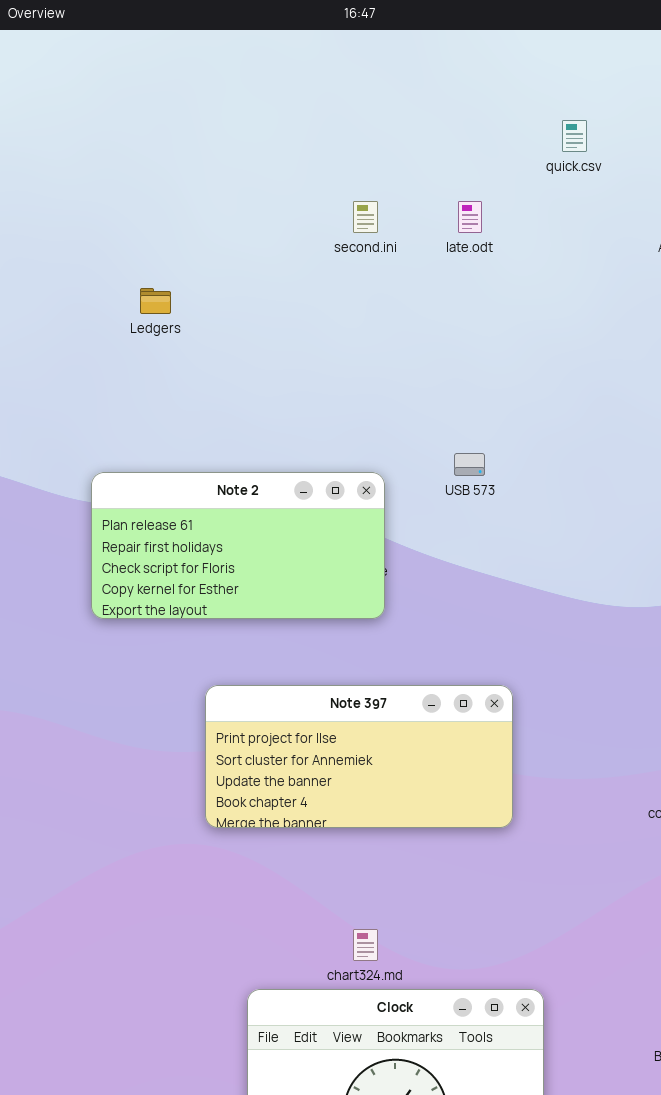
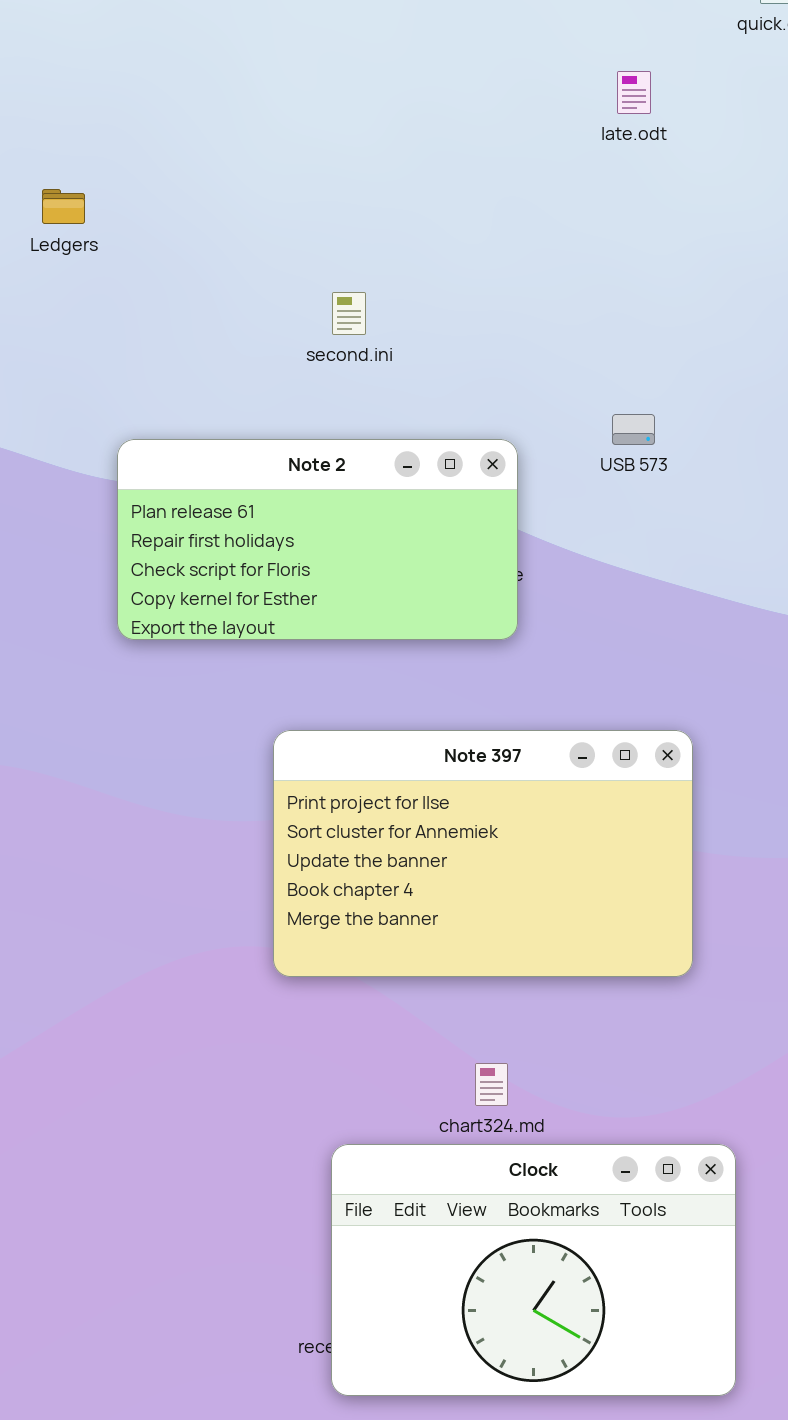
second.ini: [353,201,378,233] -> [332,292,366,335], moved
Ledgers: [140,288,171,314] -> [42,189,85,224], moved
Note 397: [205,685,513,828] -> [273,730,693,977], resized

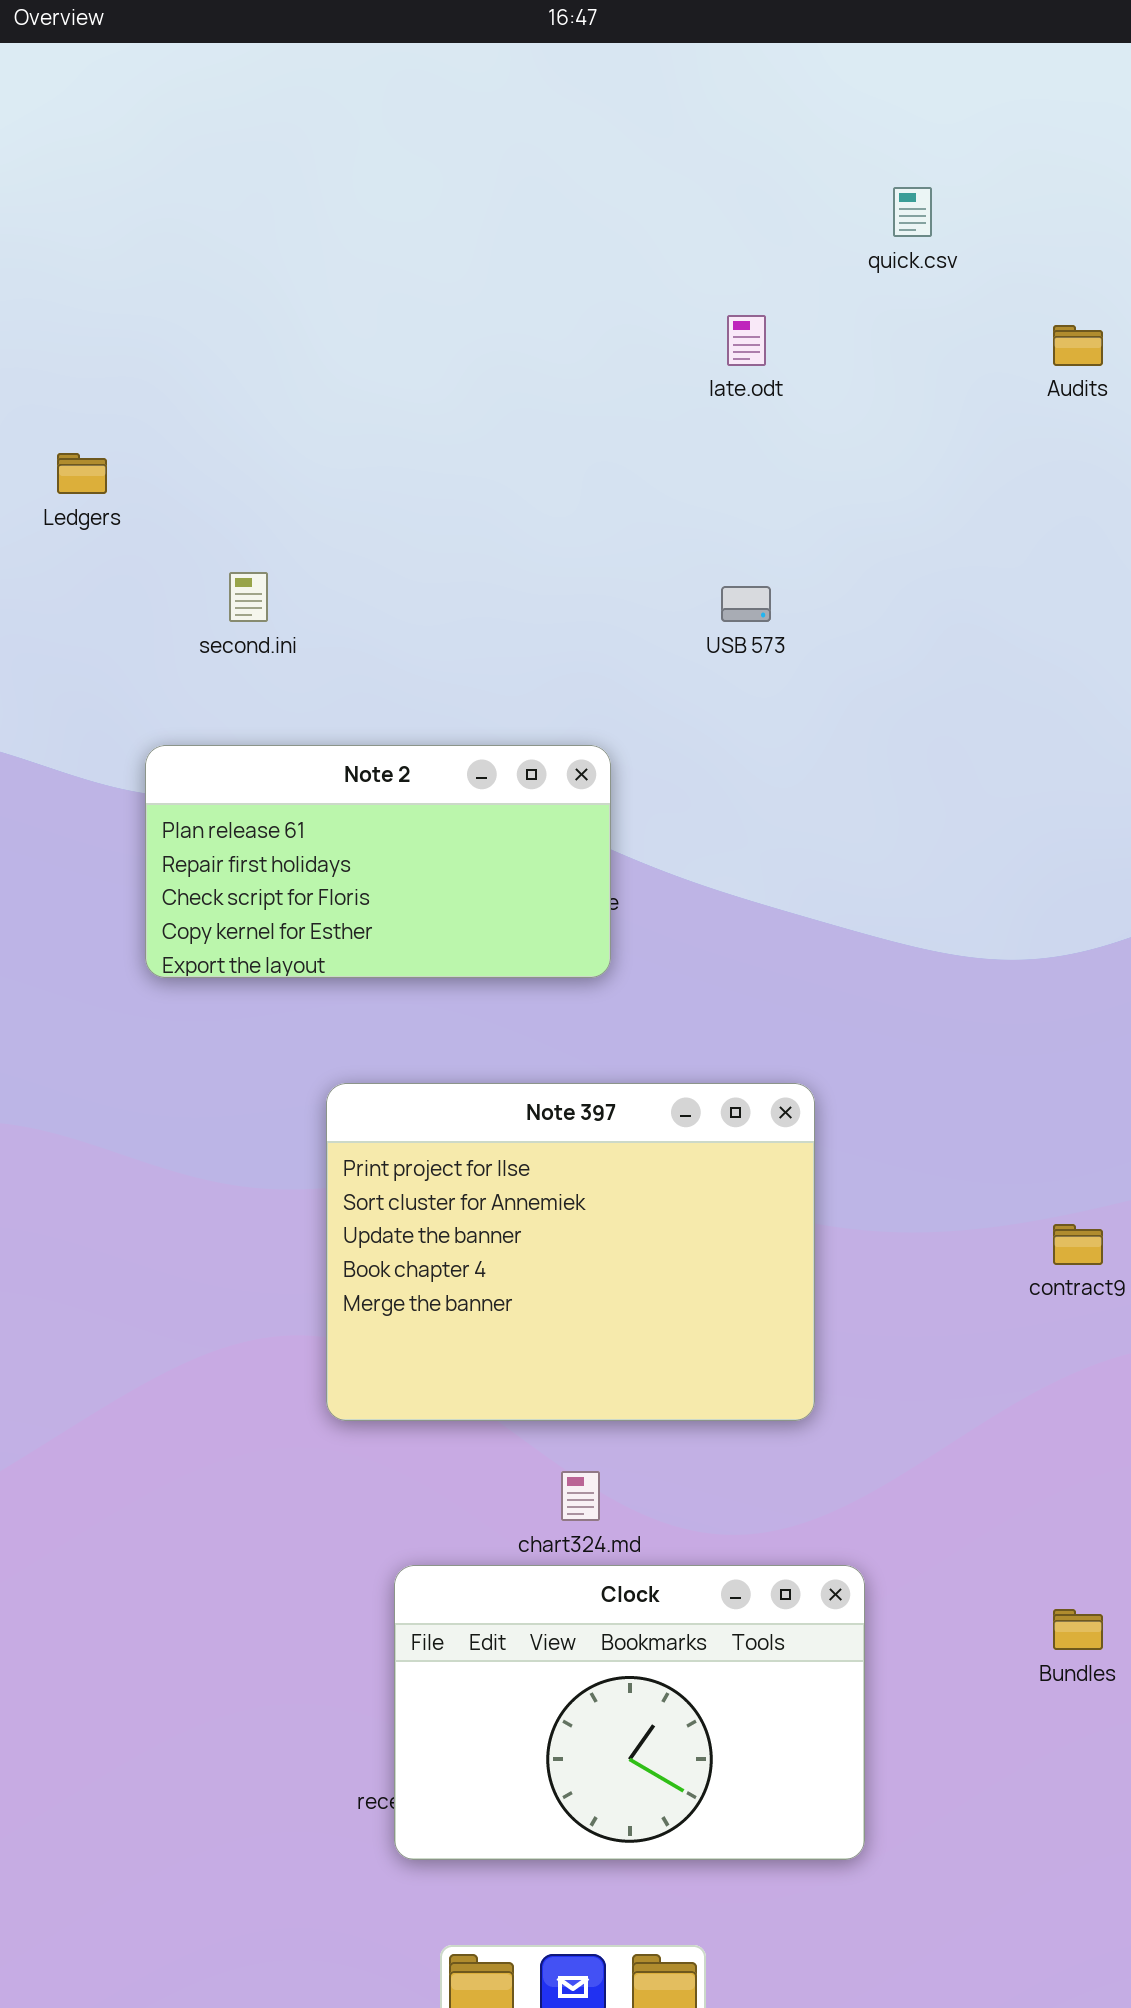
second.ini: [332,292,366,335] -> [229,572,268,622], moved
USB 573: [612,414,655,445] -> [721,586,771,622], moved
Note 397: [273,730,693,977] -> [326,1083,815,1421], resized

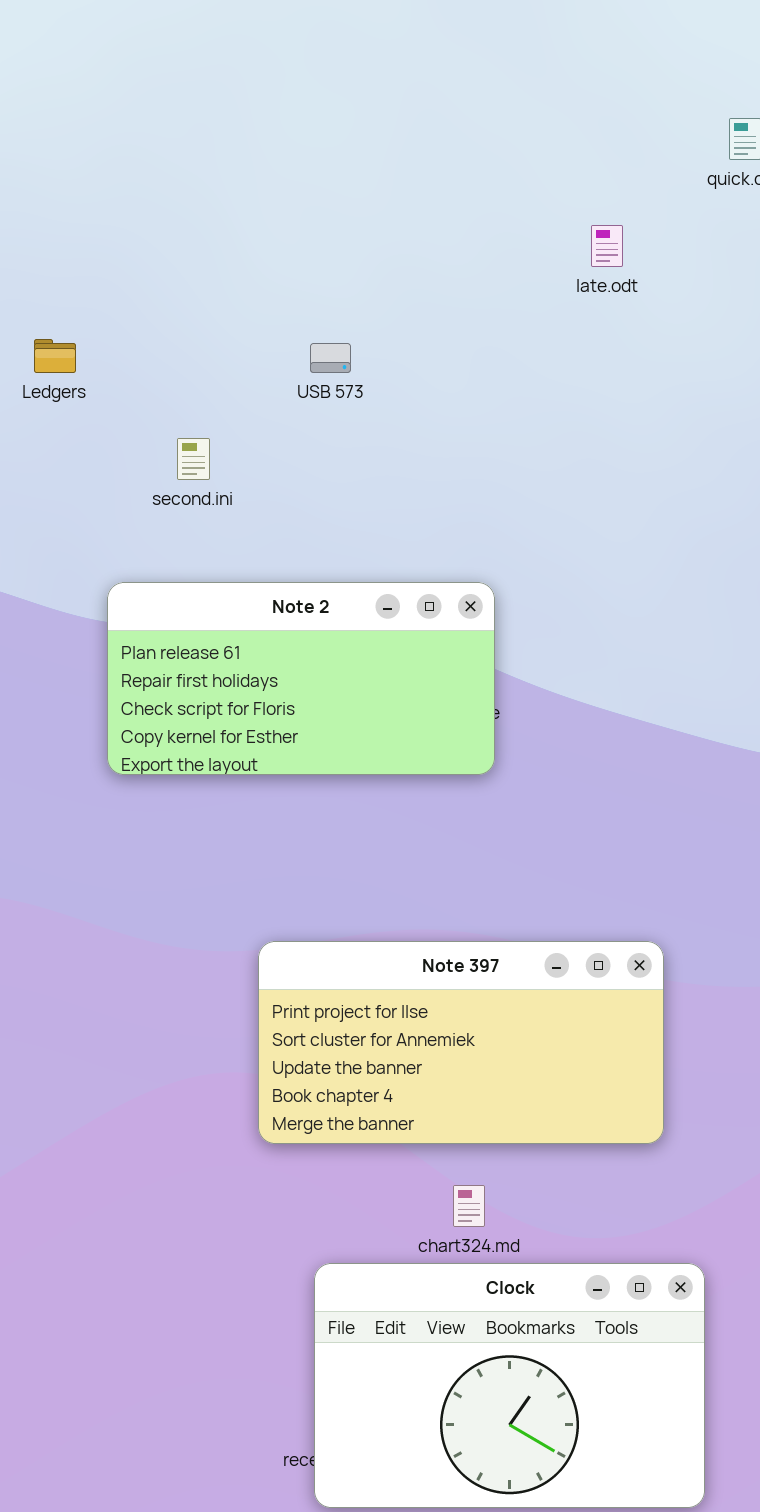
USB 573: [721,586,771,622] -> [310,343,351,373], moved
Note 397: [326,1083,815,1421] -> [258,941,664,1144], resized

